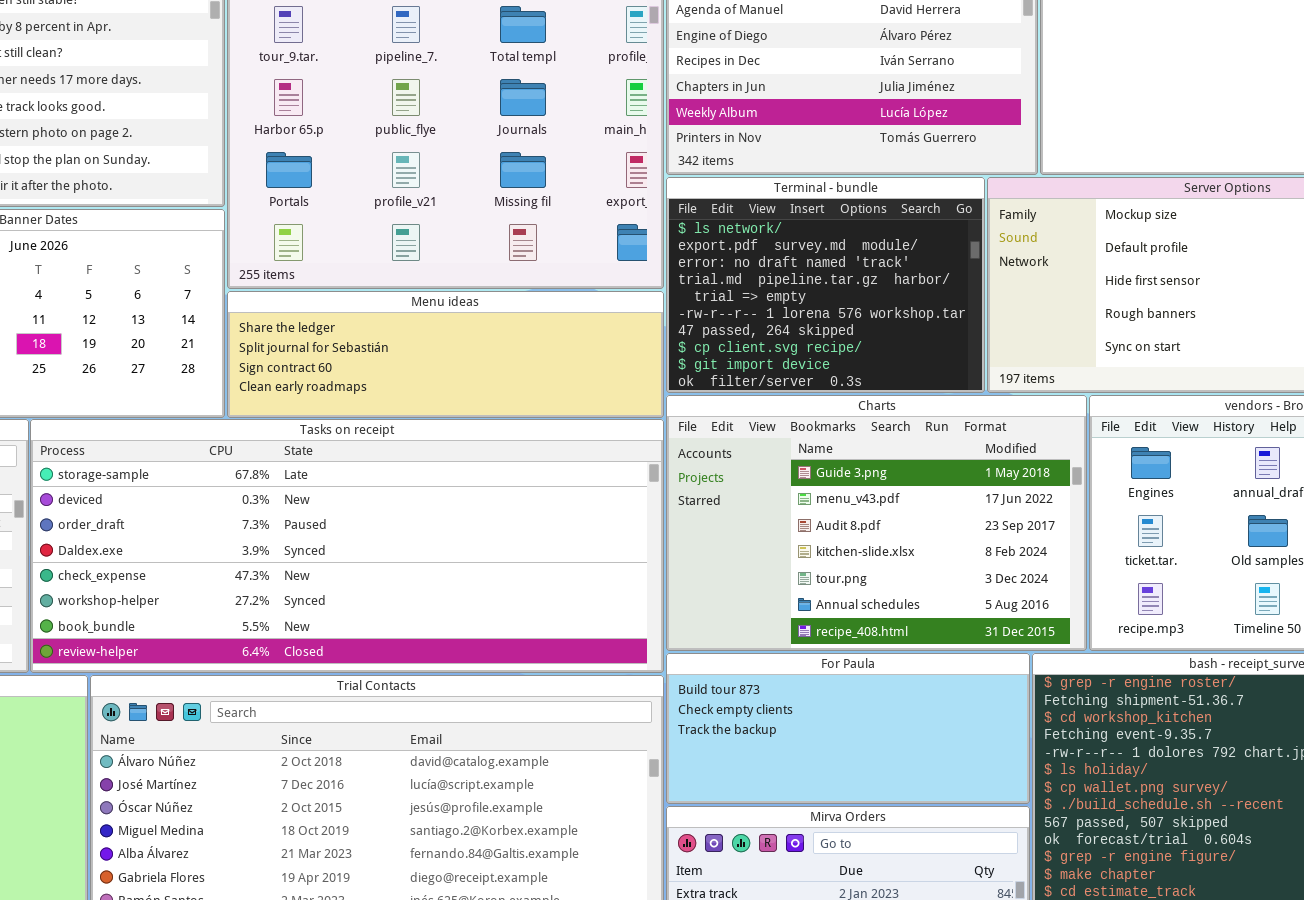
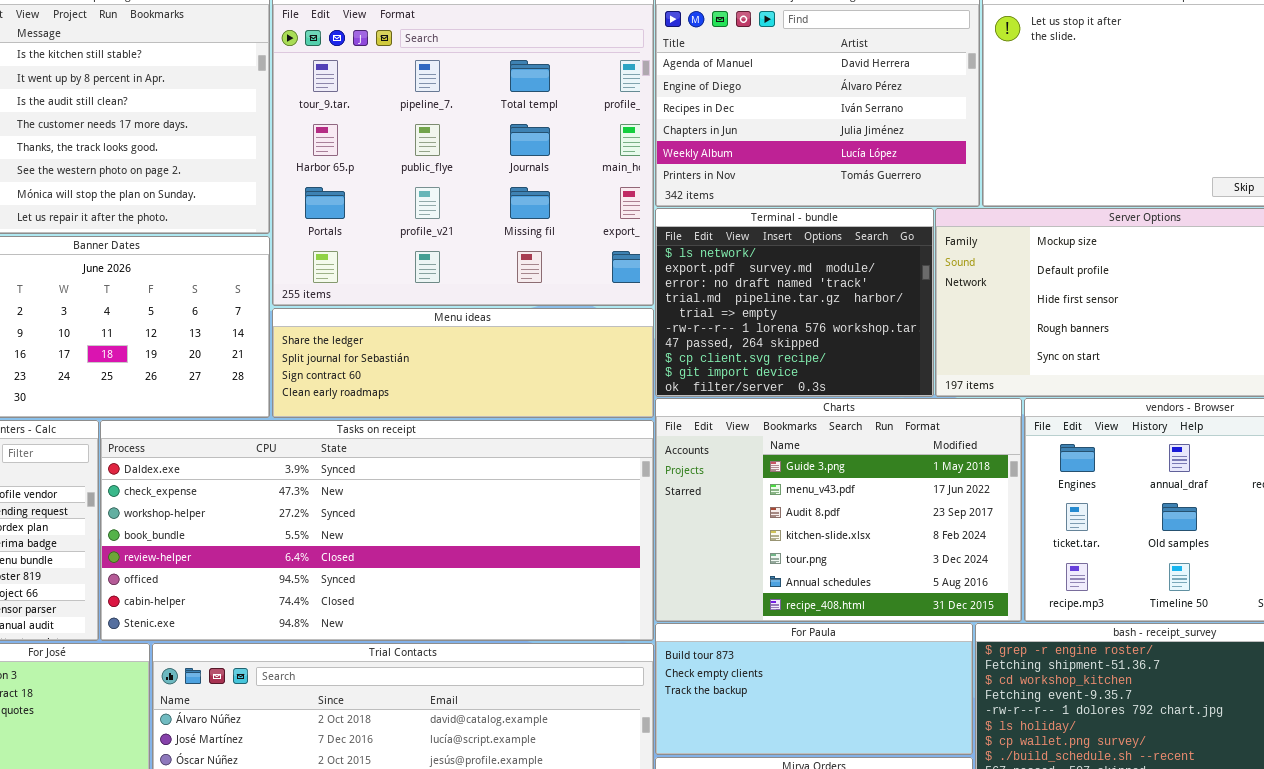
Tasks on receipt: [30,419,664,673] -> [100,420,654,641], scrolled down 3 rows

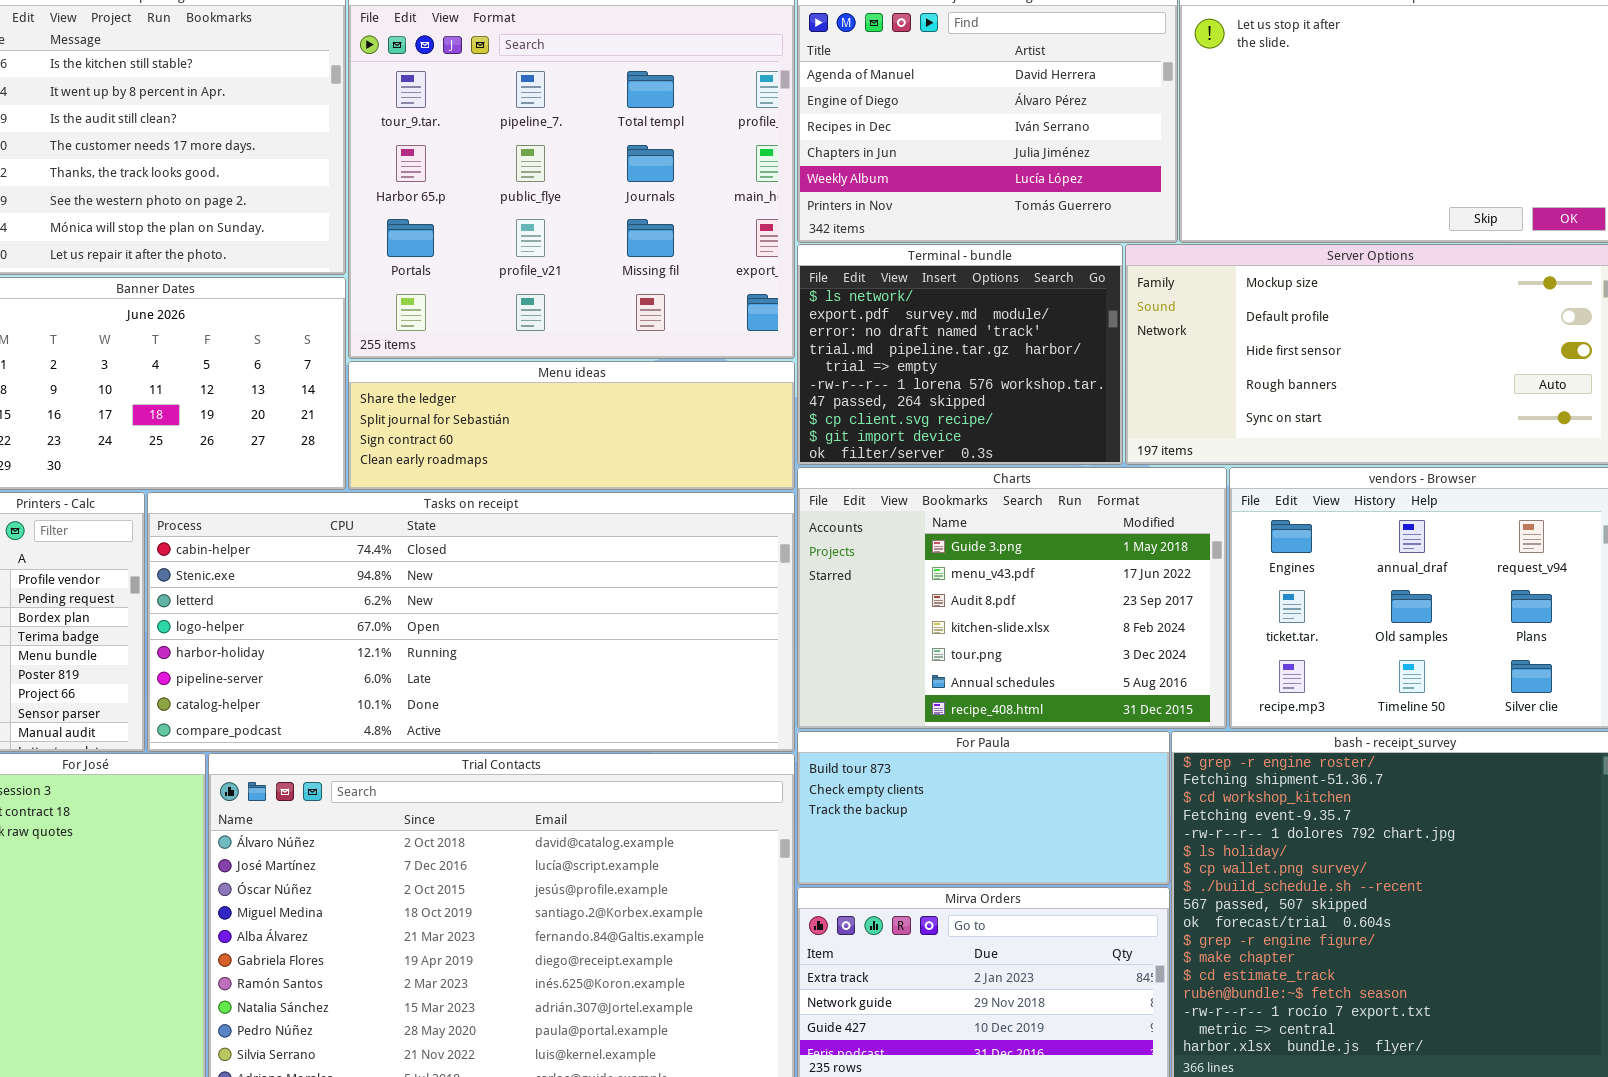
Tasks on receipt: [100,420,654,641] -> [147,492,795,752], scrolled down 6 rows

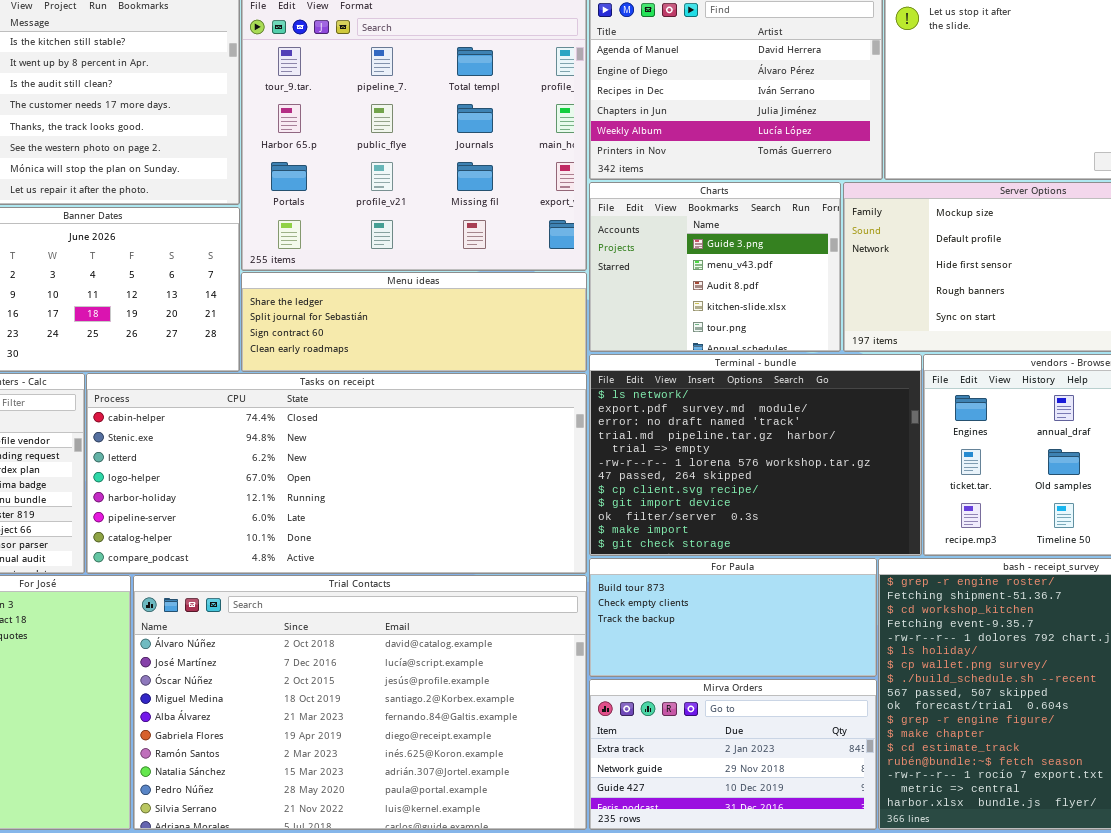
Terminal - bundle: [797,244,1123,465] -> [589,354,922,556], moved, resized
Charts: [797,467,1227,729] -> [589,182,841,352], moved, resized

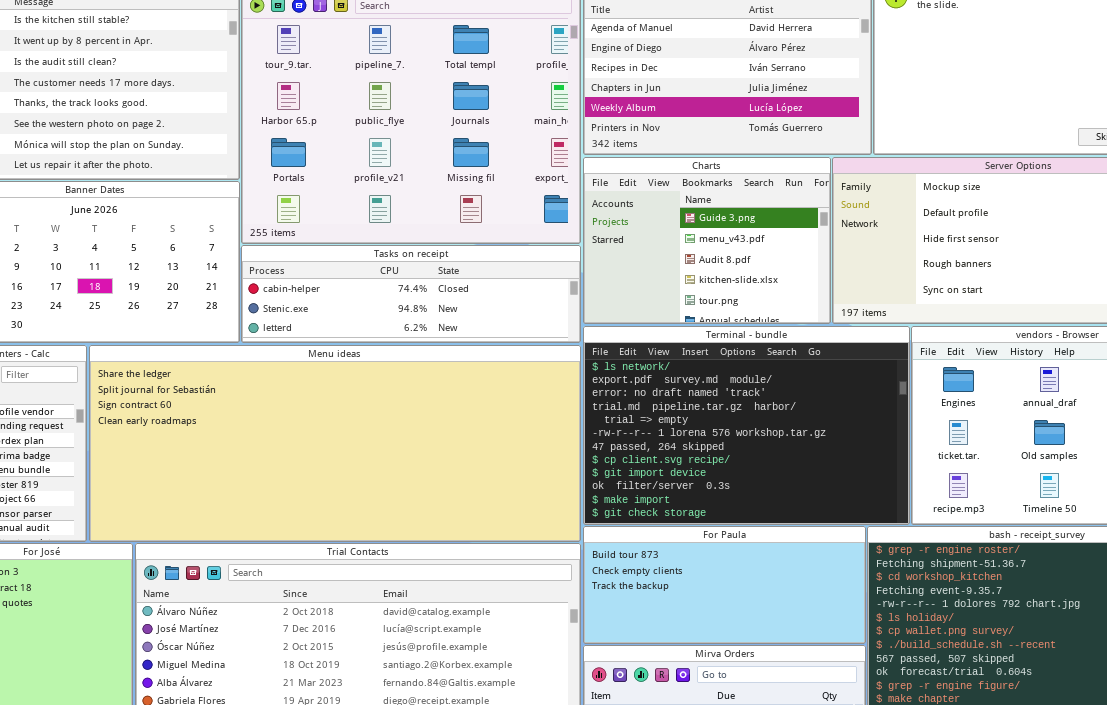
Menu ideas: [241,272,587,372] -> [89,345,581,542], moved, resized
Tasks on receipt: [86,373,587,574] -> [241,245,581,343], moved, resized

